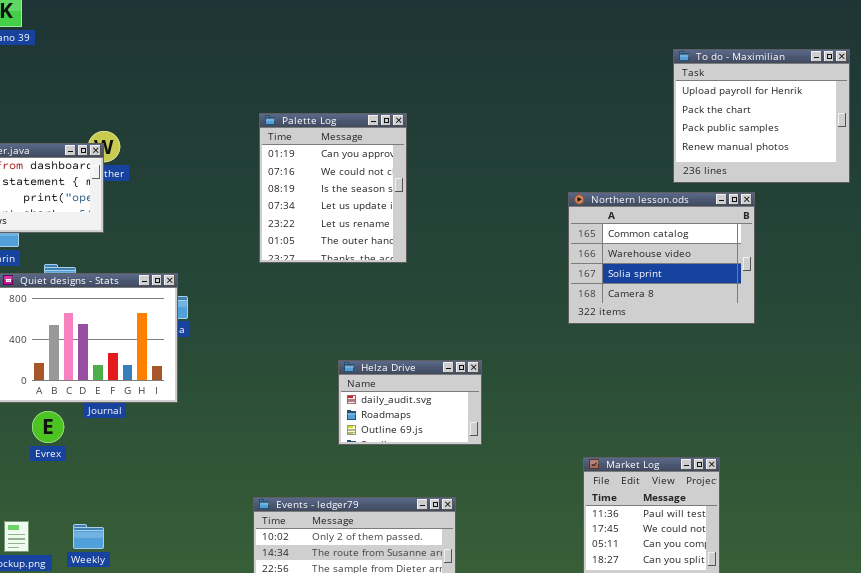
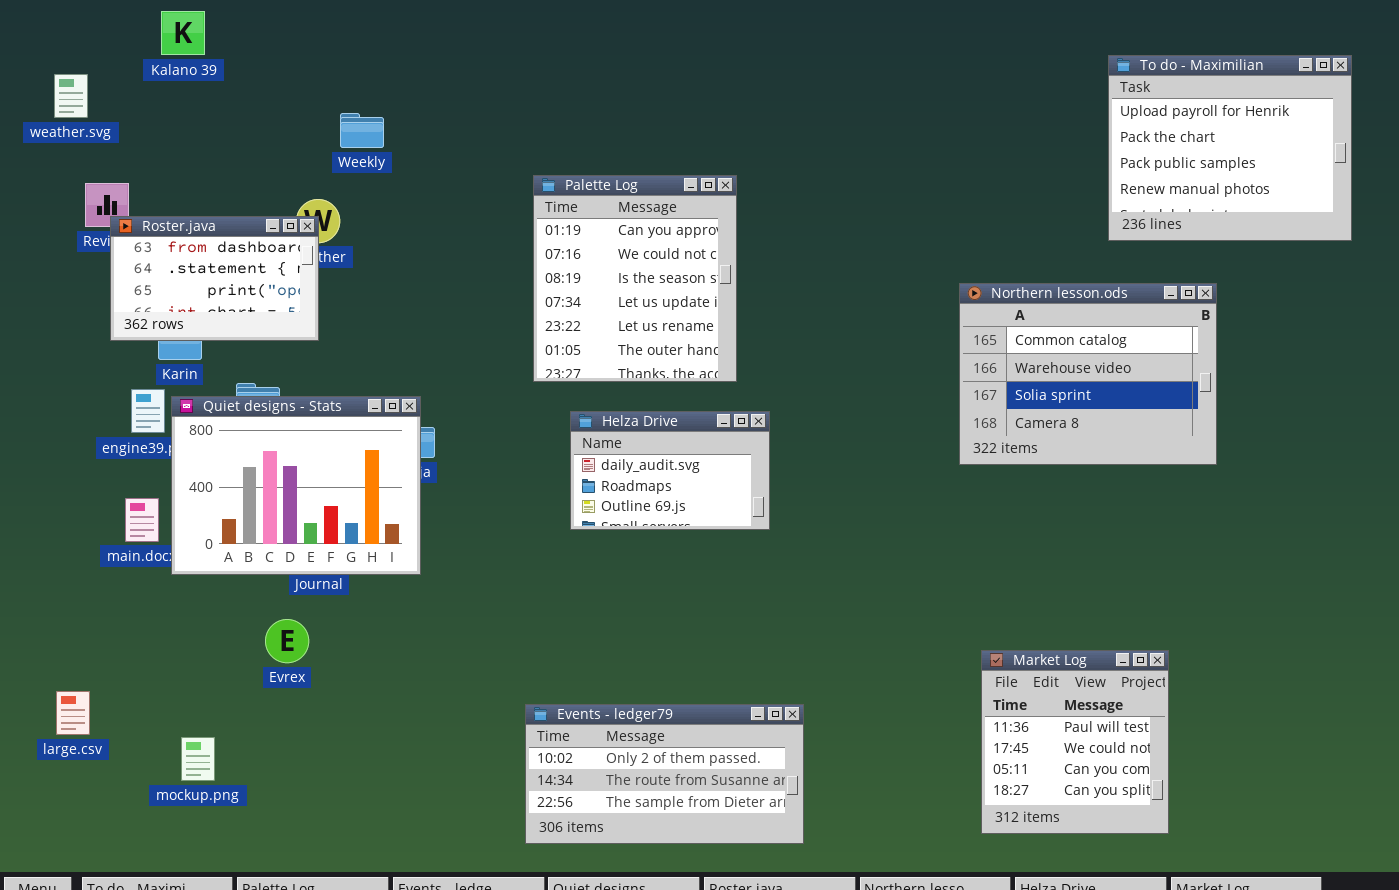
To do - Maximilian: [673,49,850,183] -> [1108,55,1352,241], moved
Helza Drive: [338,360,482,445] -> [570,411,770,530], moved
Evrex: [32,411,64,443] -> [265,619,309,663], moved
Weekly: [73,524,104,549] -> [340,113,384,148], moved

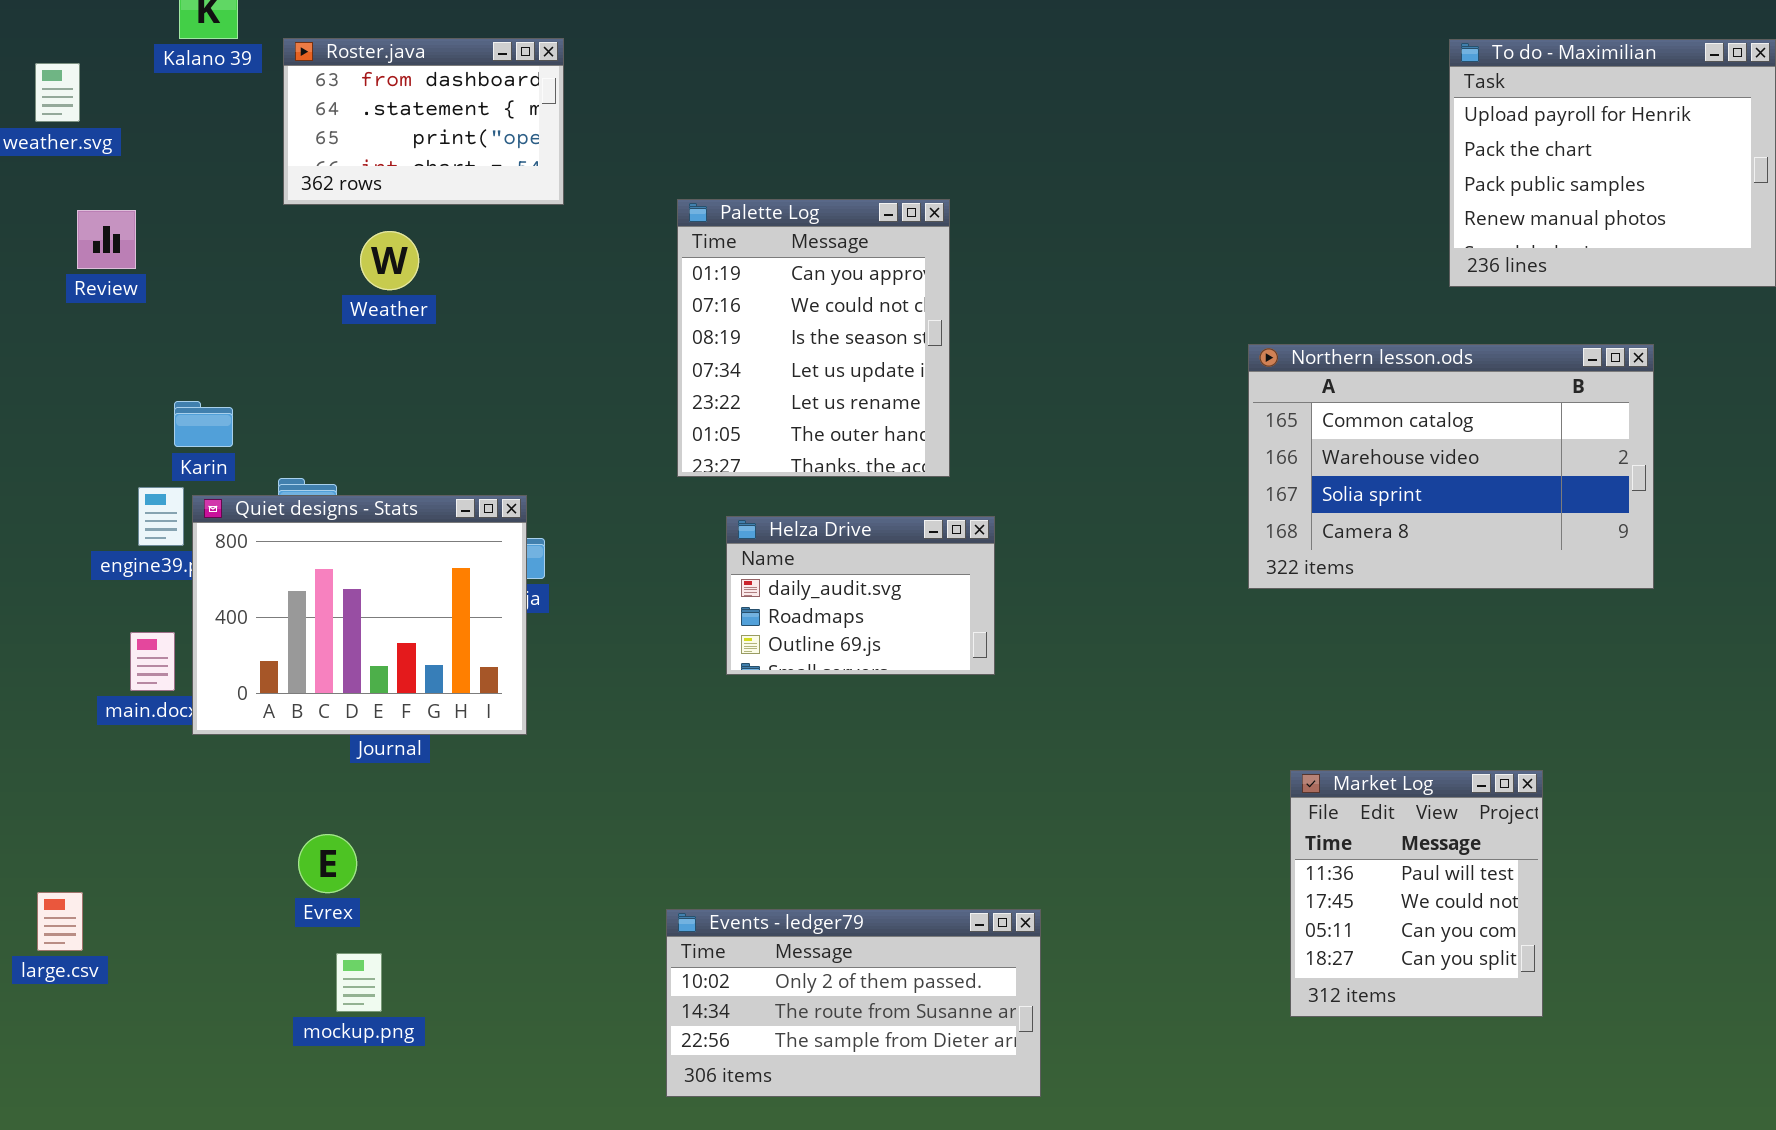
Roster.java: [110,216,319,341] -> [283,38,564,205], moved
Northern lesson.ods: [959,283,1217,465] -> [1248,344,1654,589], resized
Evrex: [265,619,309,663] -> [298,834,357,893], moved
Market Log: [981,650,1169,834] -> [1290,770,1543,1017], moved
mockup.png: [181,737,215,781] -> [336,953,382,1012], moved

